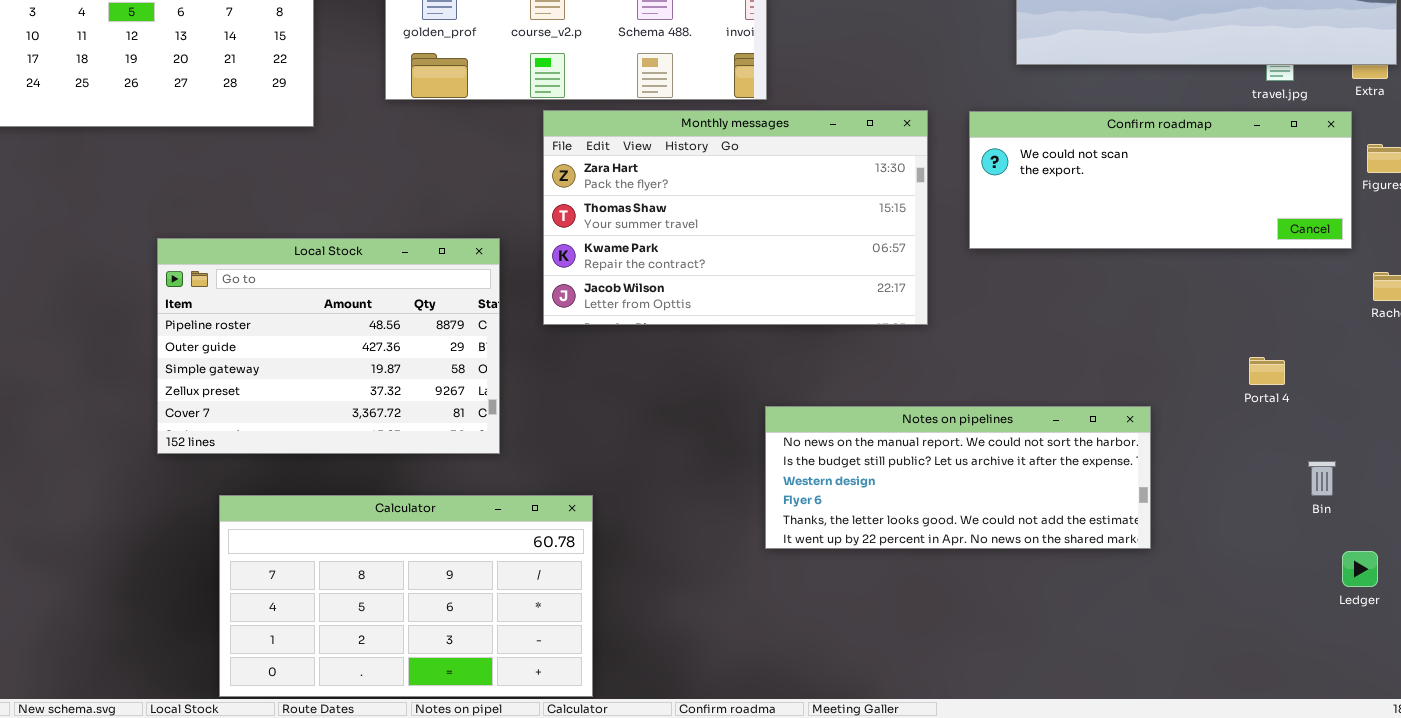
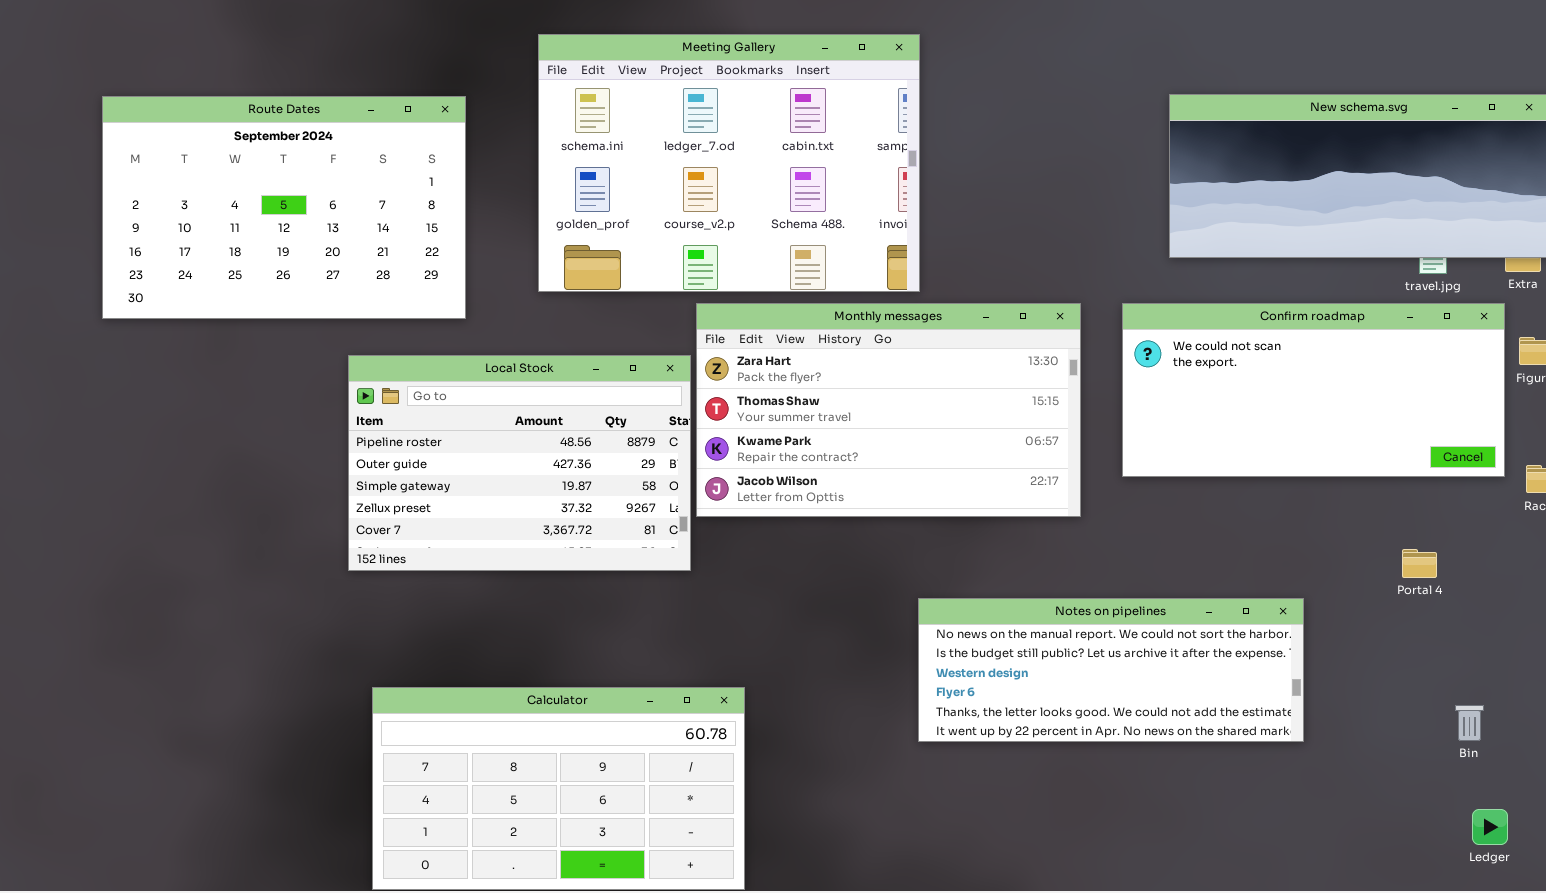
Confirm roadmap: [969,111,1352,249] -> [1122,303,1505,477], resized
Local Stock: [157,238,500,454] -> [348,355,691,571], moved
Bin: [1308,461,1336,496] -> [1455,705,1484,741], moved
Ledger: [1342,551,1378,587] -> [1472,809,1508,845], moved

